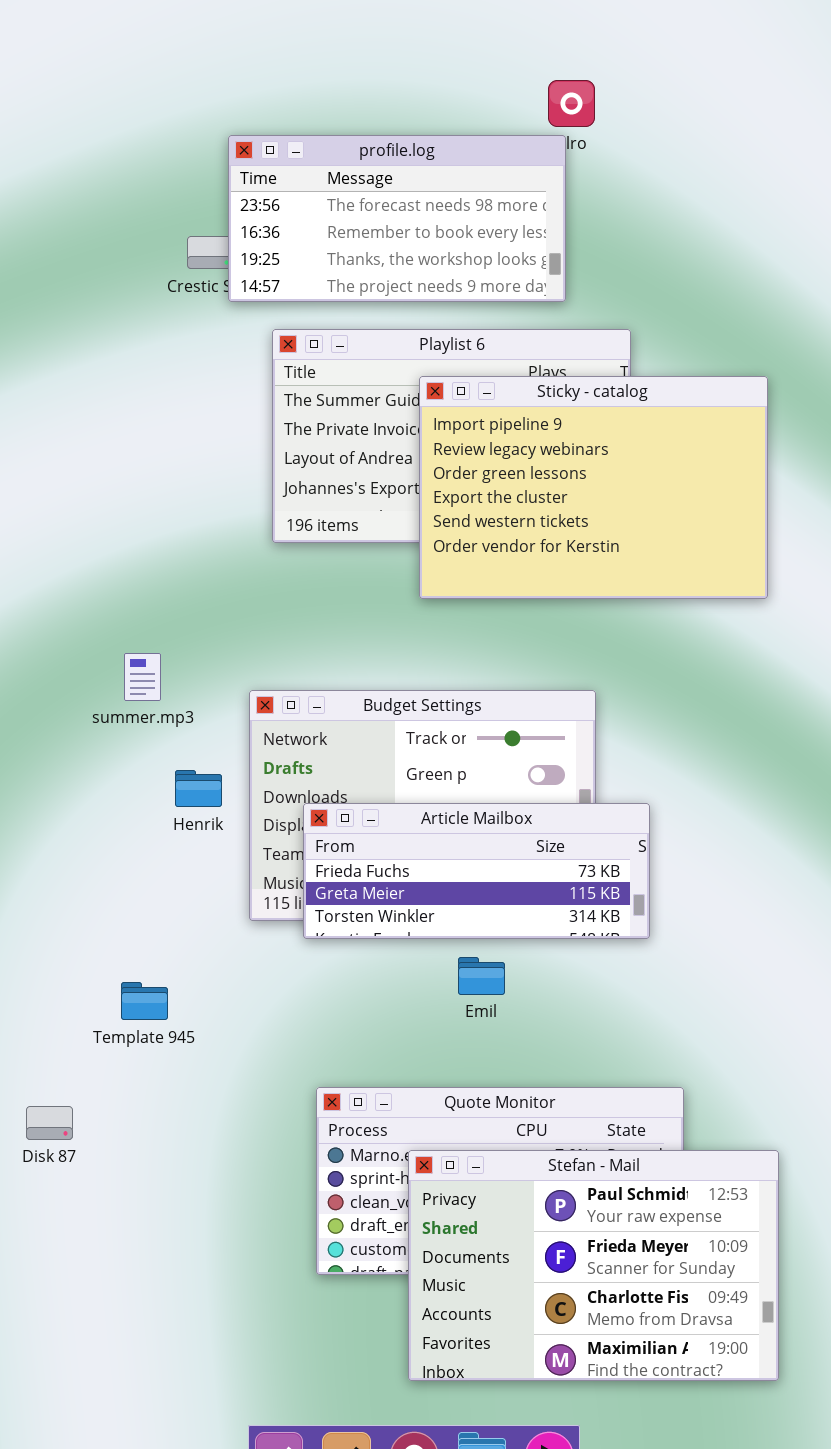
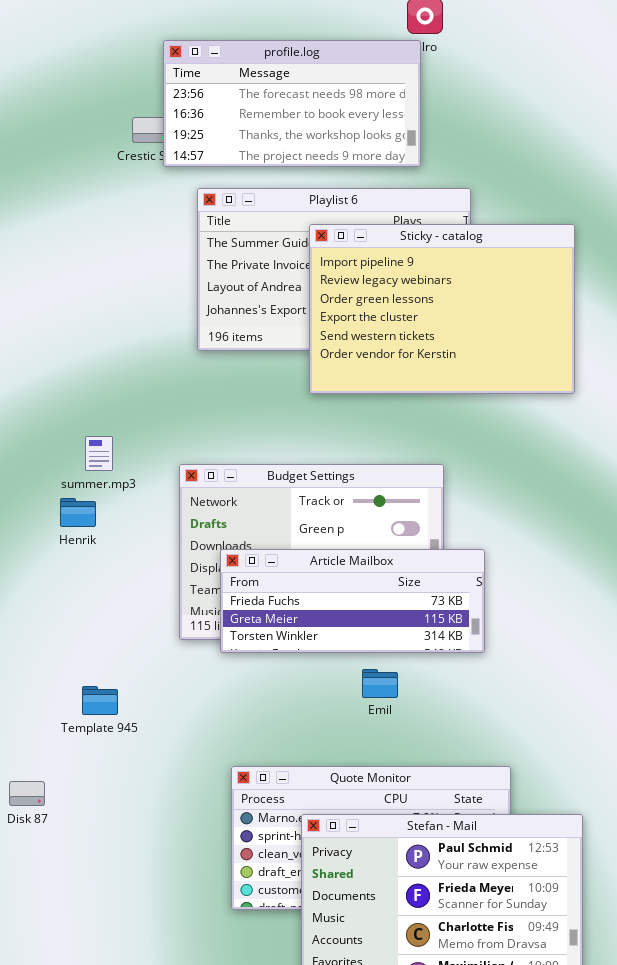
Henrik: [175,770,222,807] -> [60,498,96,527], moved
Emil: [458,957,505,995] -> [362,669,398,698], moved

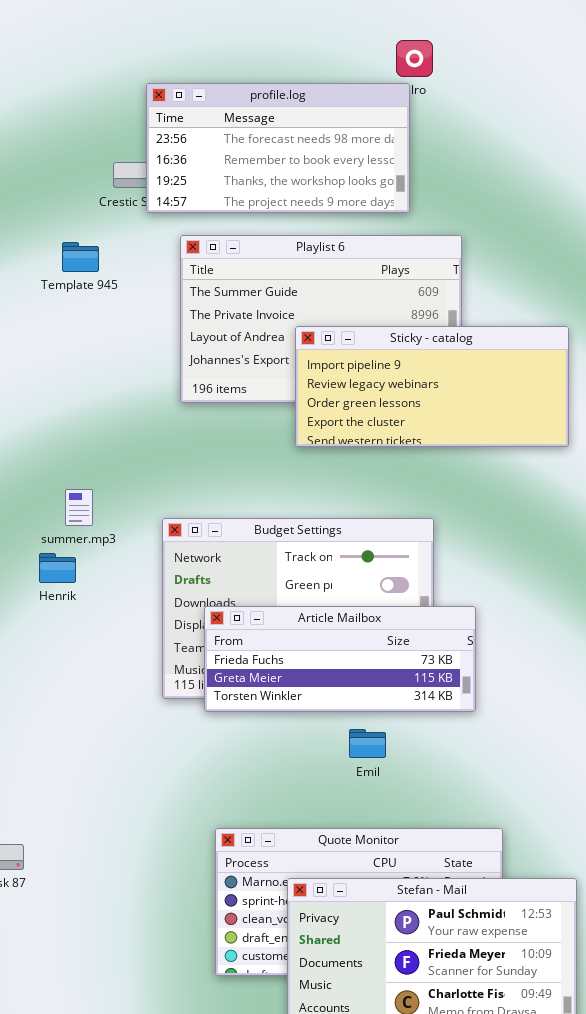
Sticky - catalog: [309,224,575,394] -> [295,326,569,447], resized
Template 945: [82,686,118,715] -> [62,242,99,272], moved

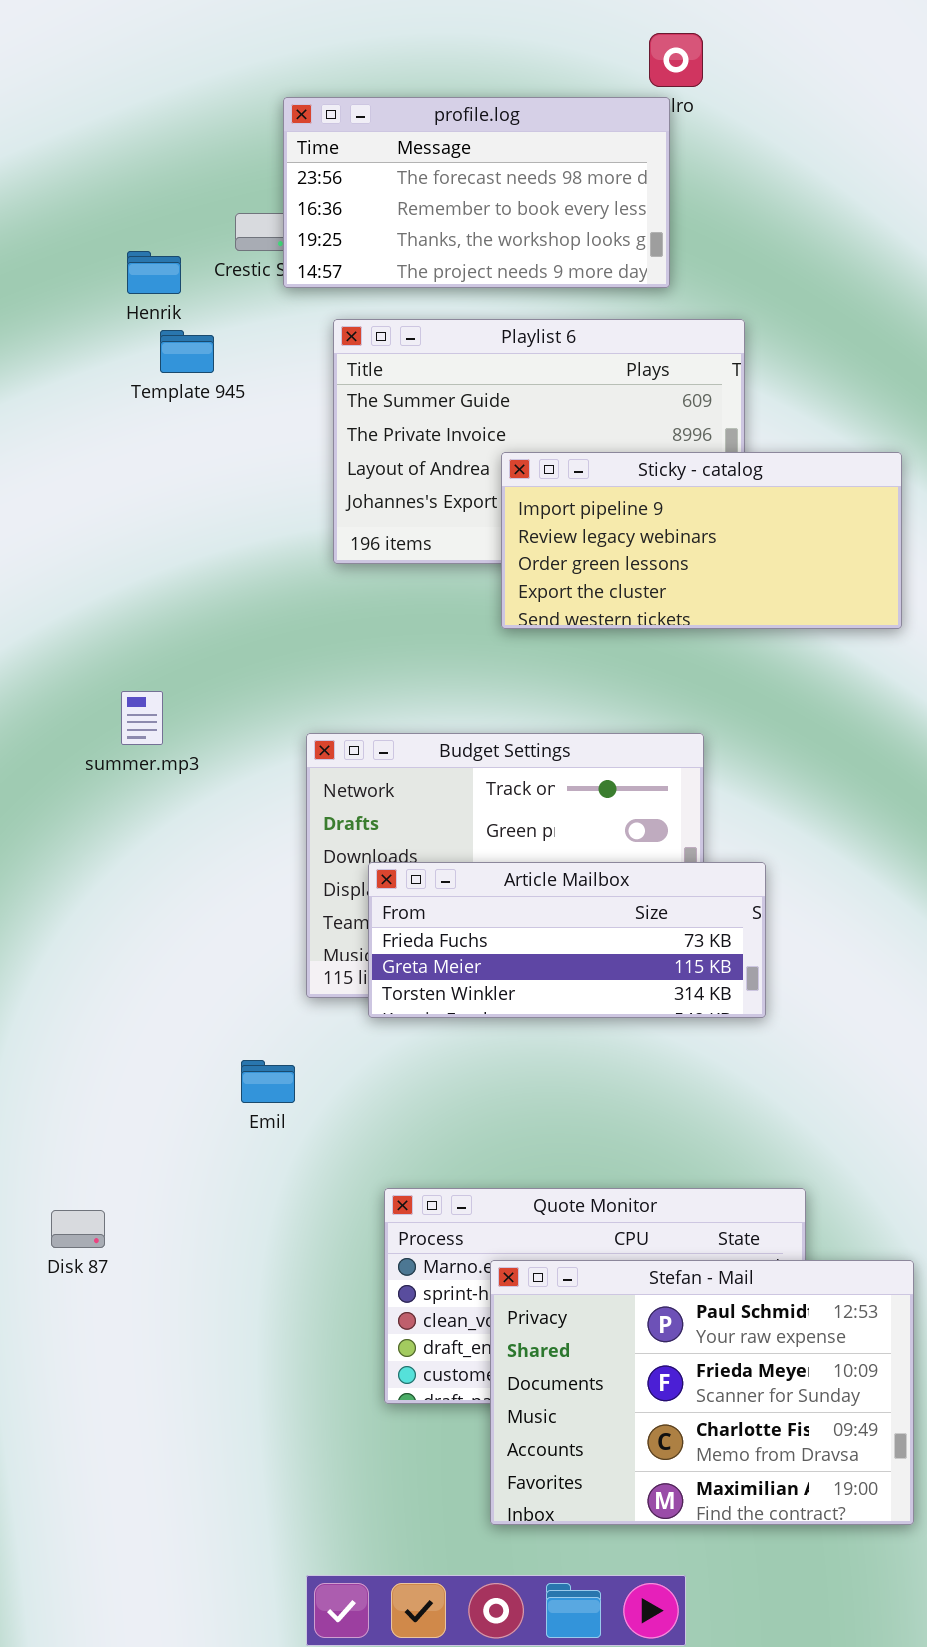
summer.mp3: [65,489,93,526] -> [121,691,163,745], moved
Henrik: [39,553,76,583] -> [127,251,181,294], moved
Emil: [349,729,386,758] -> [241,1060,295,1103], moved

